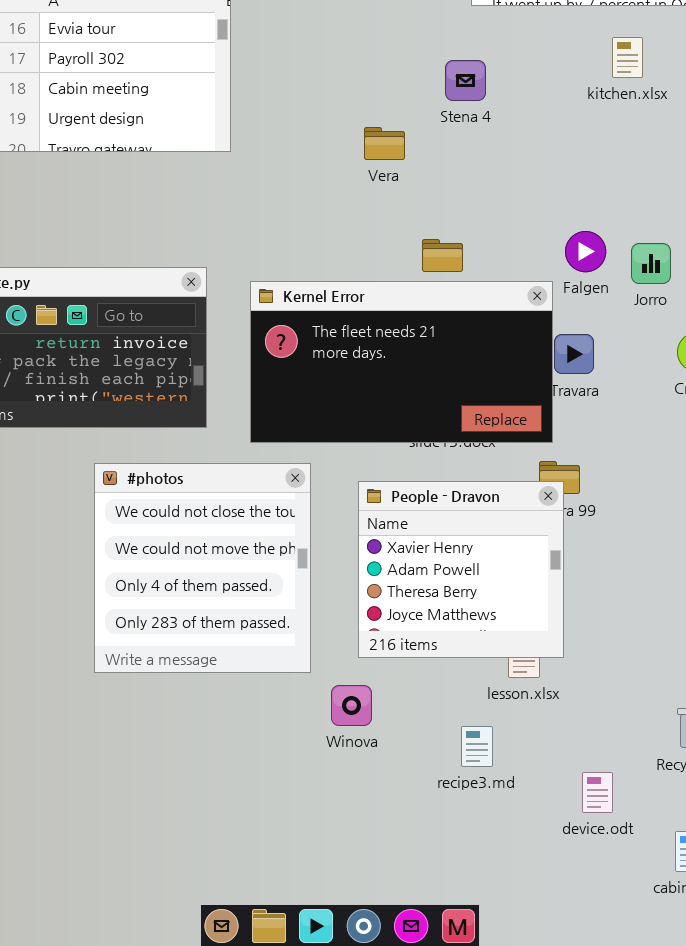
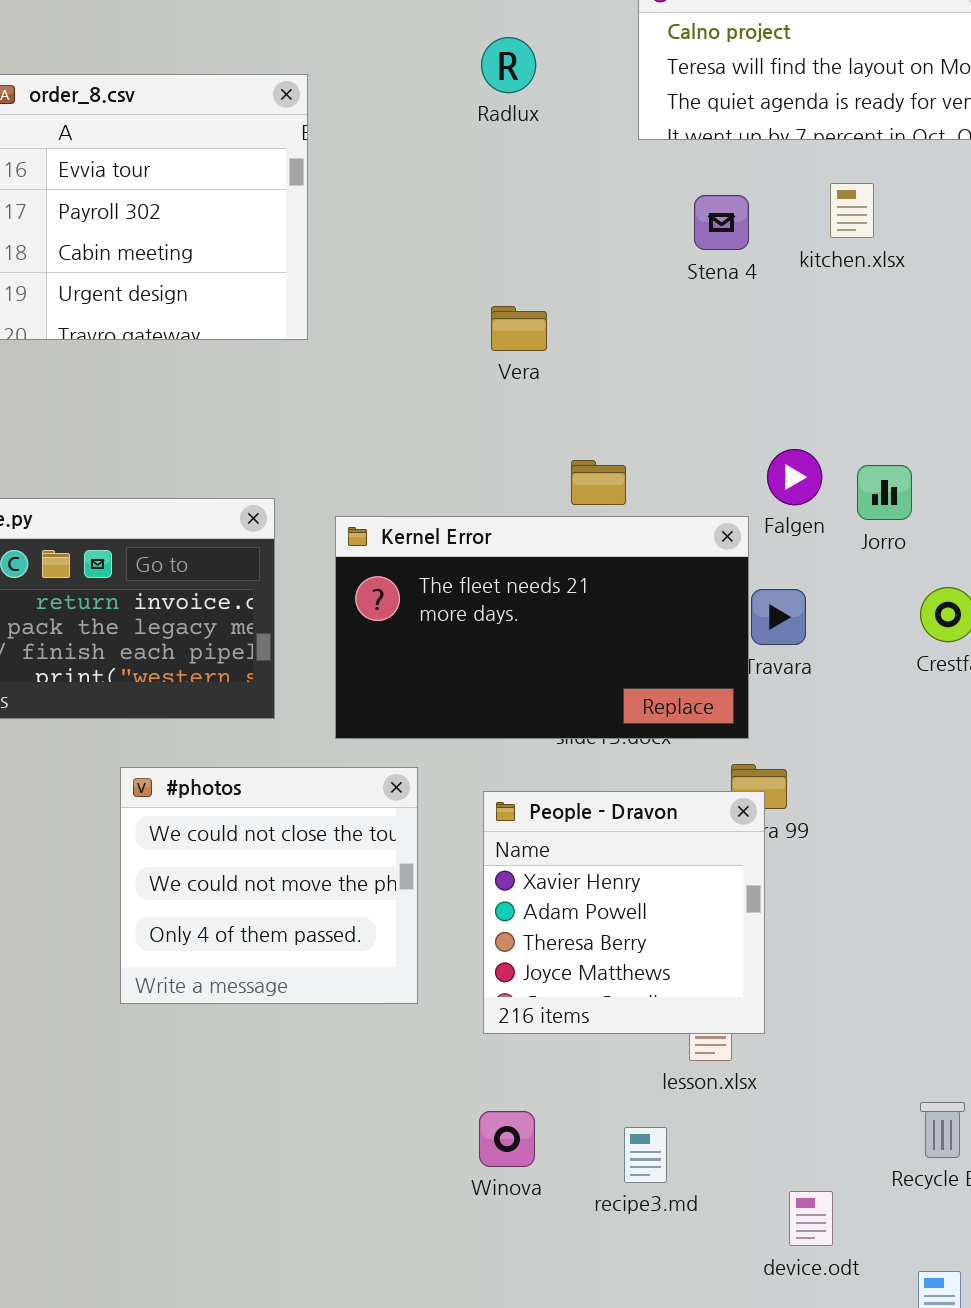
Stena 4: [445,60,486,101] -> [694,195,749,250], moved
#photos: [94,463,311,673] -> [120,767,418,1004], resized
Winova: [331,685,372,726] -> [479,1111,535,1167], moved

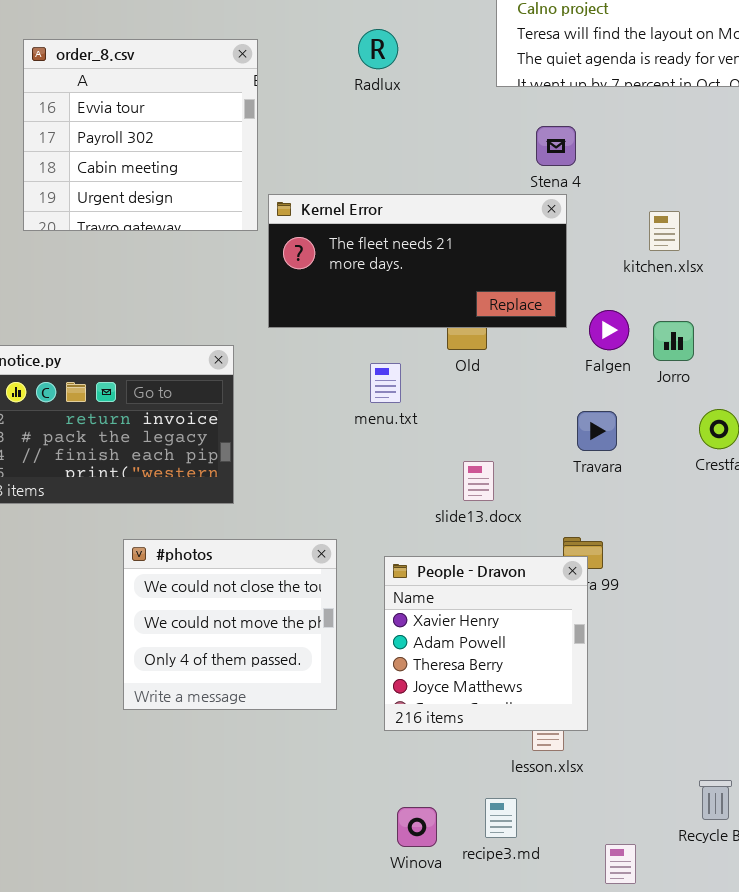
Radlux: [481,37,536,93] -> [358,29,398,69], moved
kitchen.xlsx: [830,183,874,238] -> [649,211,680,251], moved
Kernel Error: [335,516,749,739] -> [268,194,567,328], moved, resized
Winova: [479,1111,535,1167] -> [397,807,437,847], moved

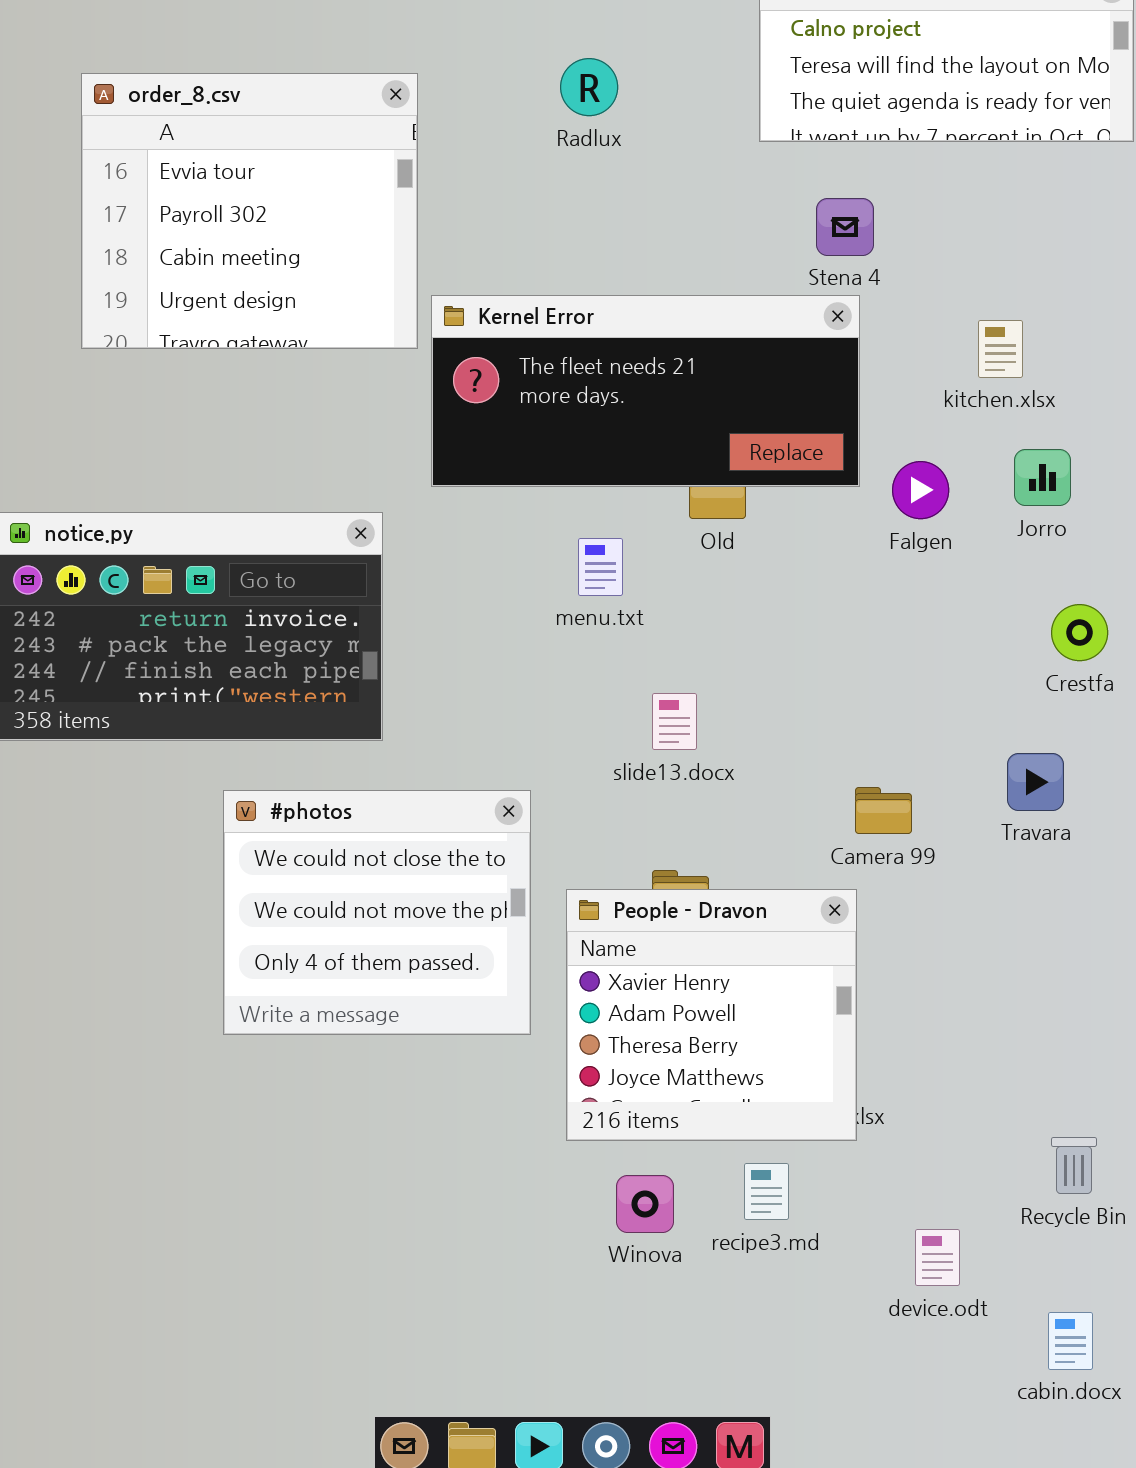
Jorro: [653,321,694,361] -> [1014,449,1071,506], moved
Travara: [577,411,617,451] -> [1007,753,1064,811], moved
slide13.docx: [463,461,494,501] -> [652,693,697,750], moved
People - Dravon: [384,556,588,731] -> [566,889,857,1141], moved

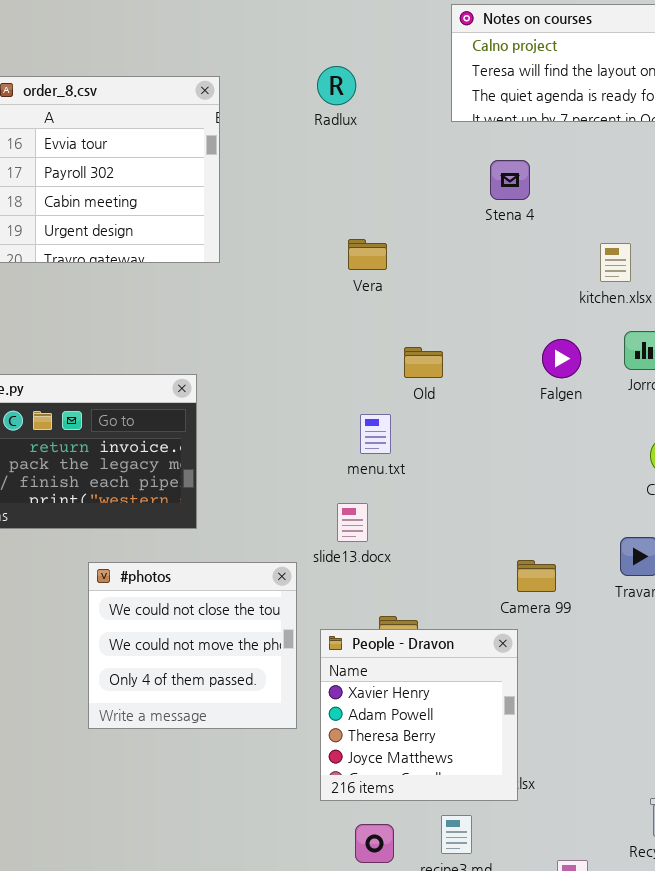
Kernel Error: [431,295,860,487] -> none, closed
menu.txt: [578,538,623,596] -> [360,414,391,454], moved
slide13.docx: [652,693,697,750] -> [337,503,368,542], moved

